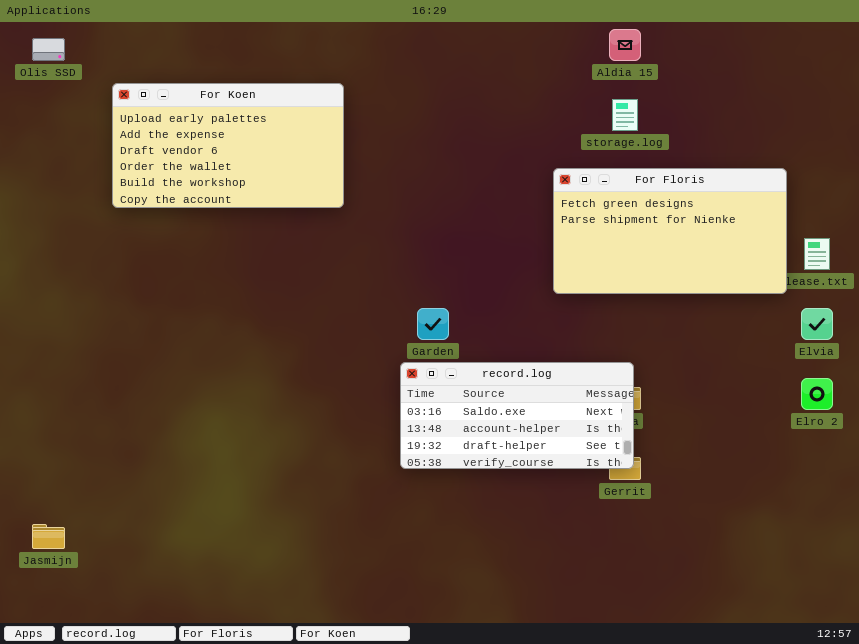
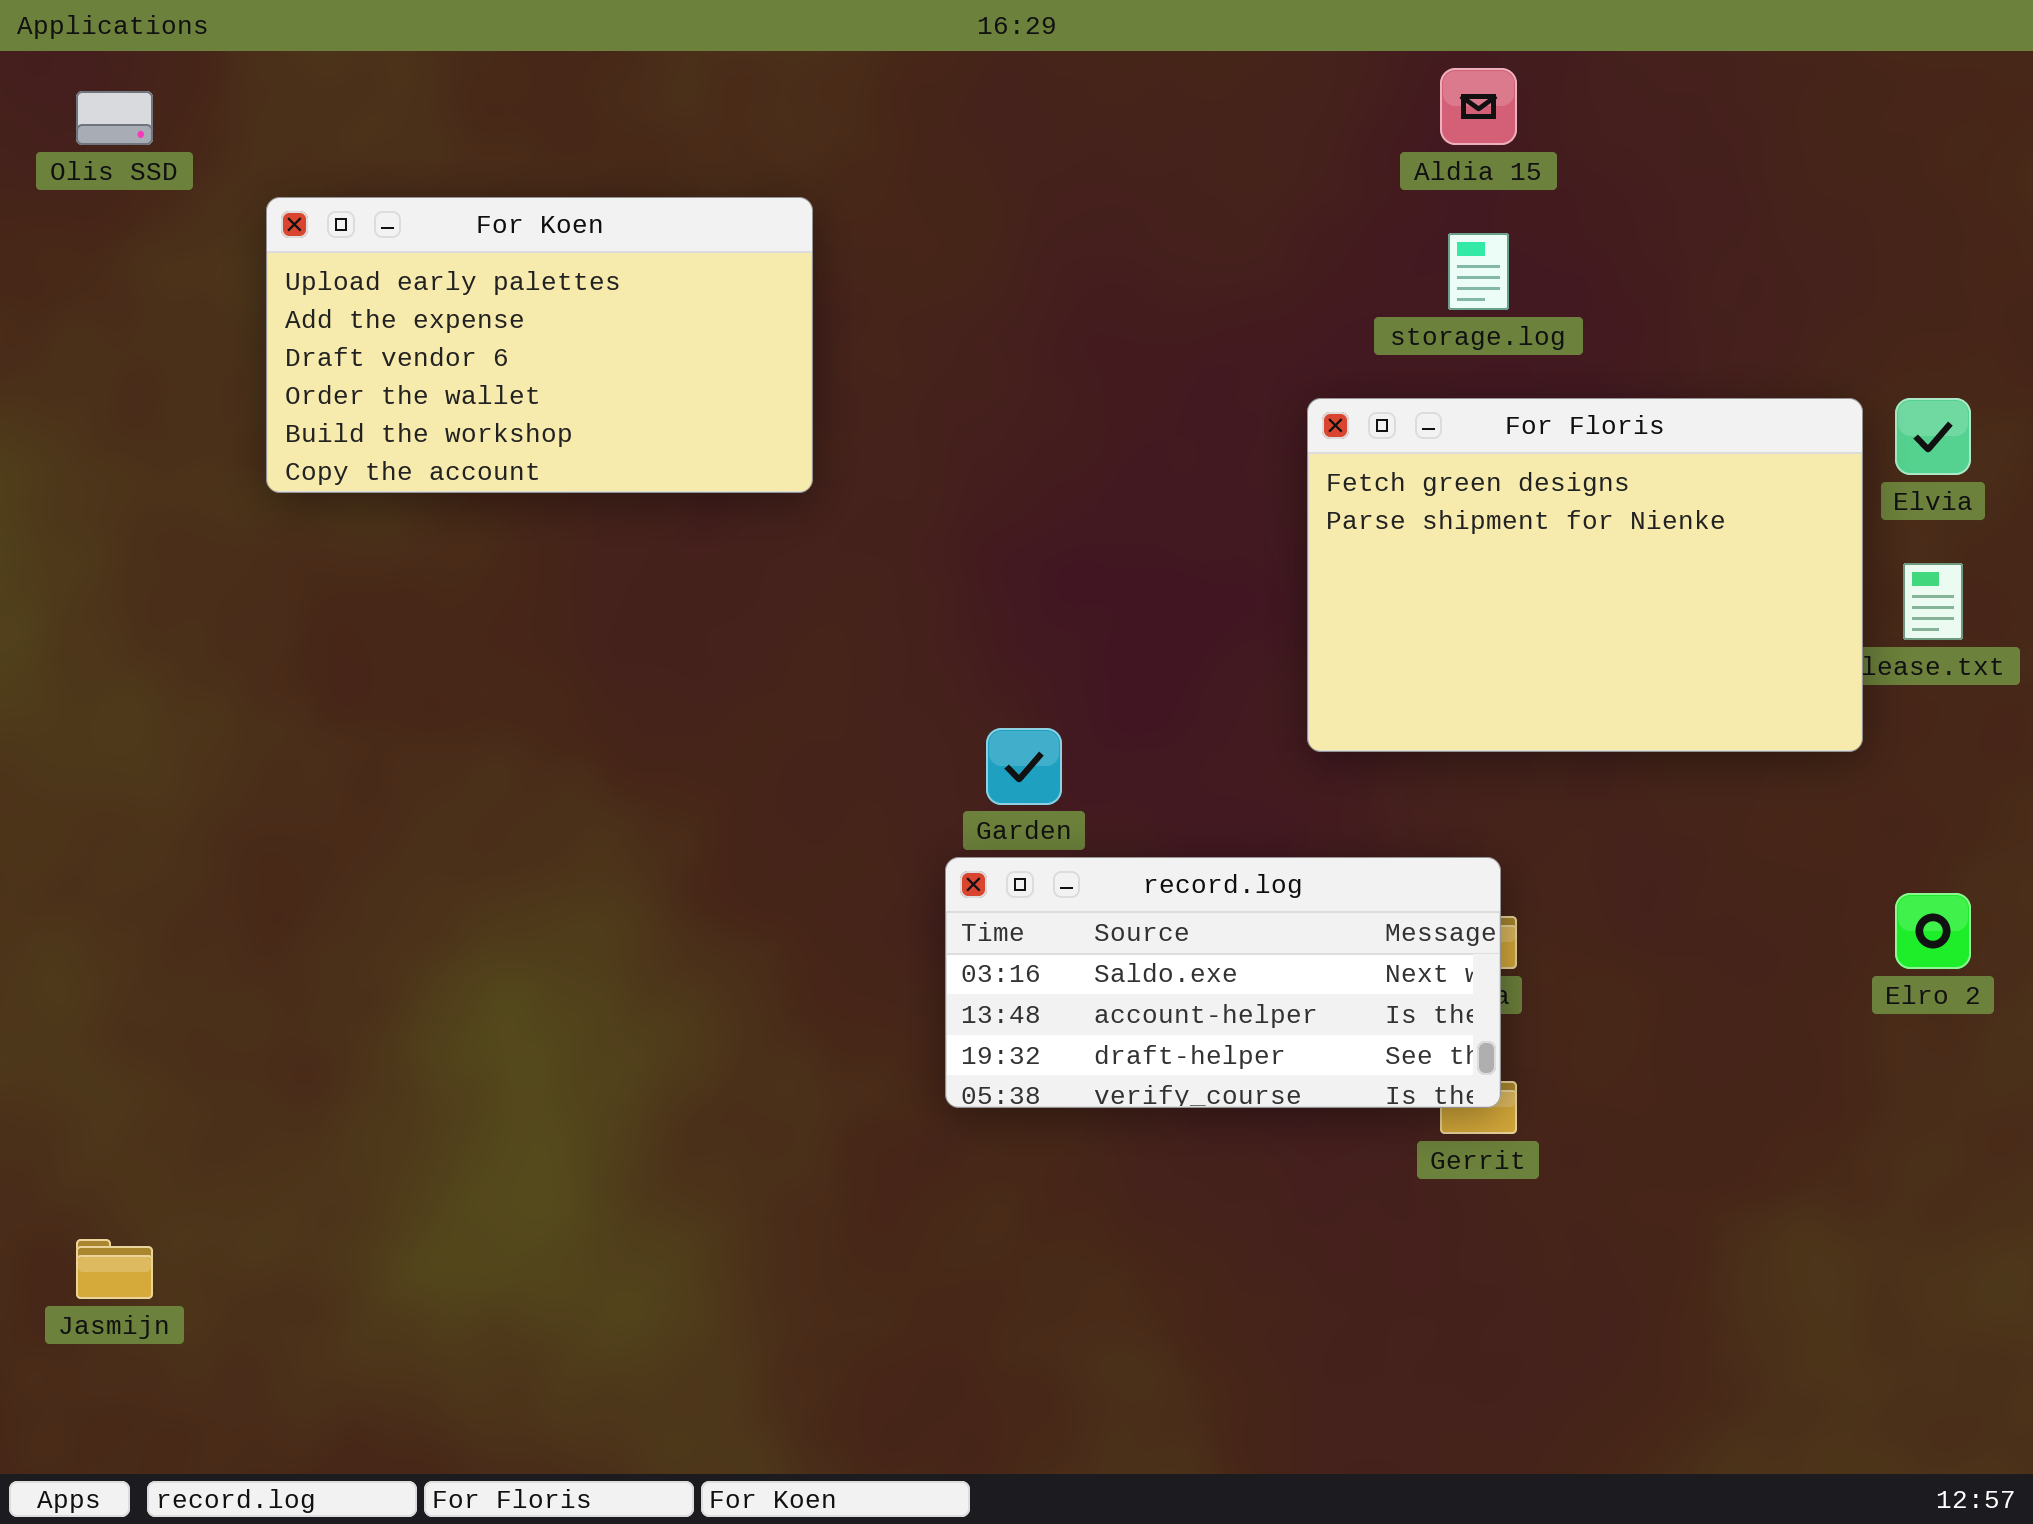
For Floris: [553,168,787,294] -> [1307,398,1863,752], resized
Elvia: [801,308,833,340] -> [1895,398,1971,475], moved

